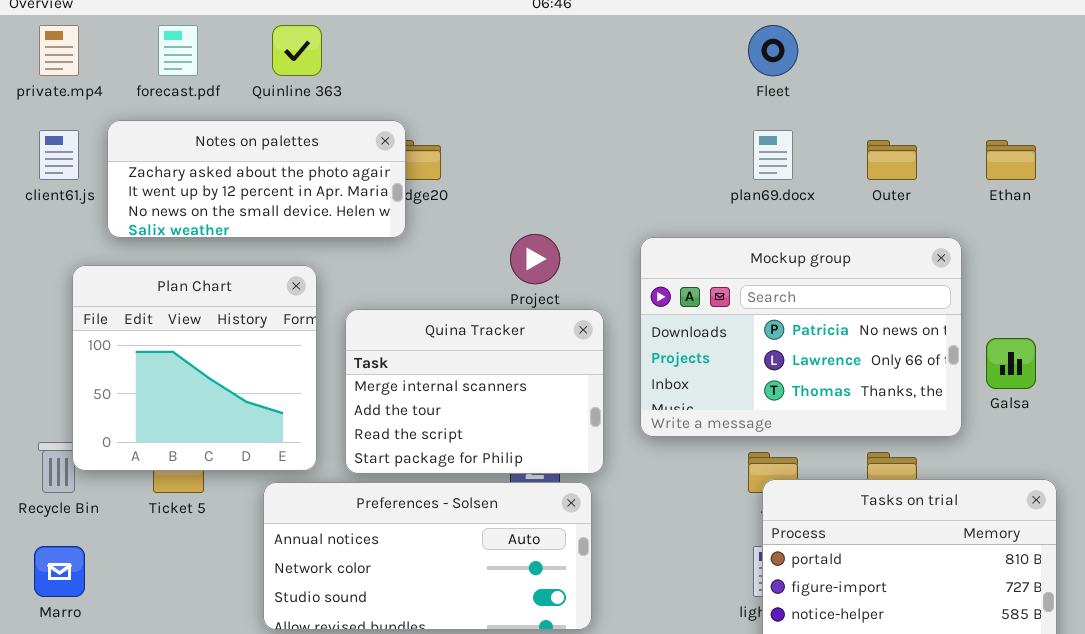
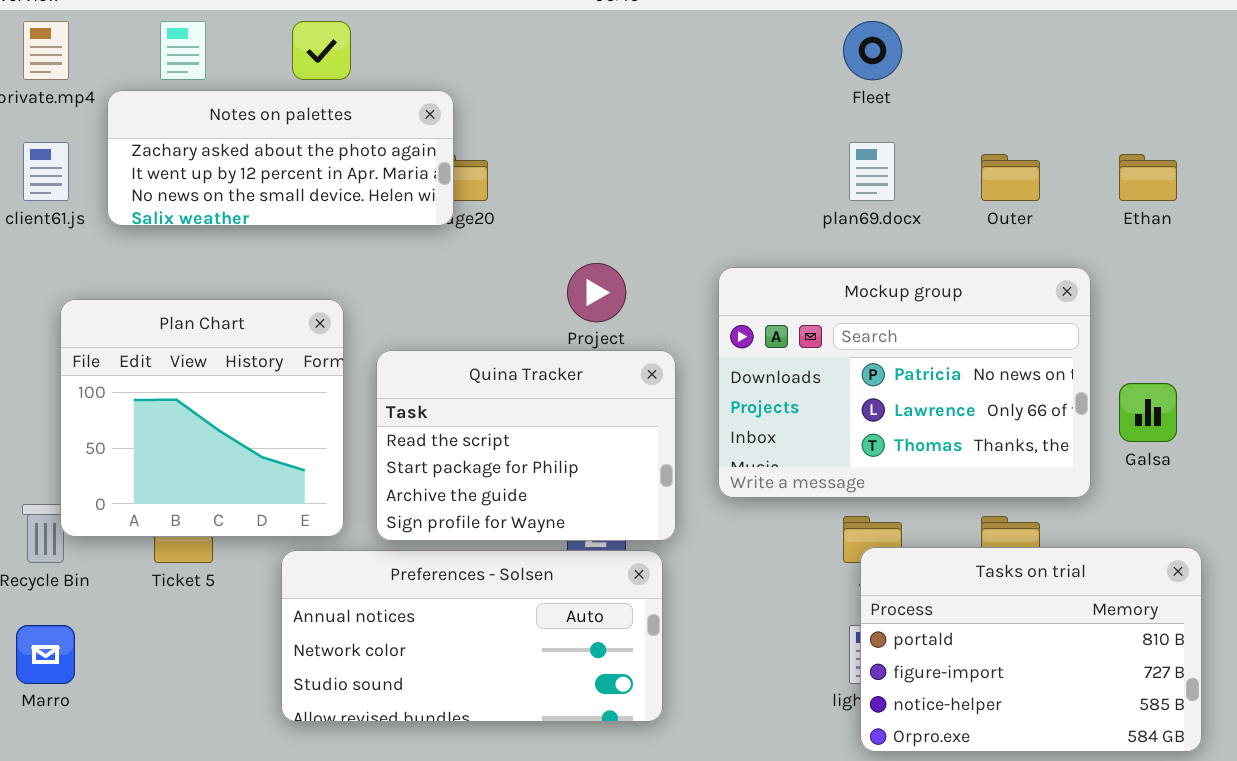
Notes on palettes: [107,120,406,238] -> [107,90,454,226], moved
Quina Tracker: [345,309,604,474] -> [376,350,676,541], scrolled down 2 rows

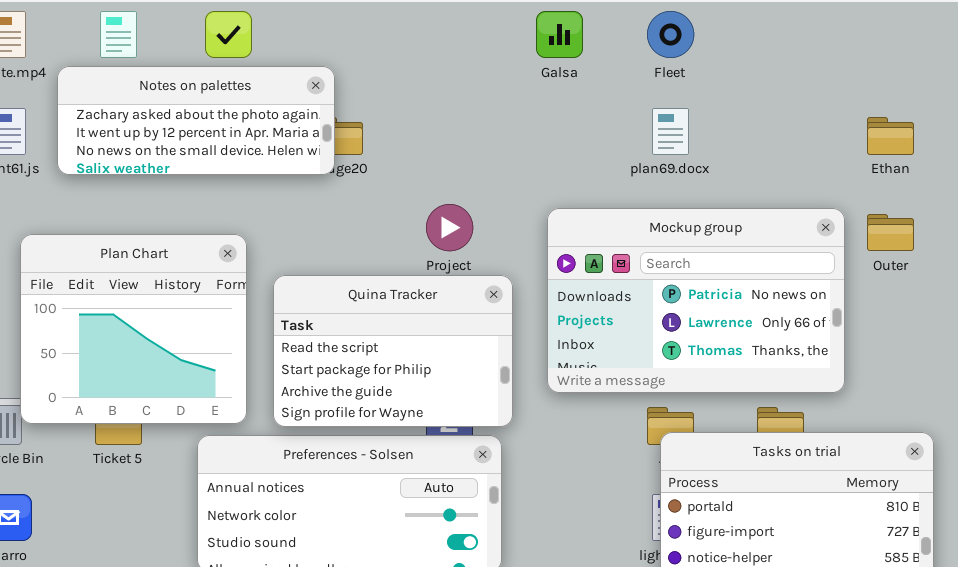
Outer: [981,154,1040,201] -> [867,214,914,251], moved
Galsa: [1119,383,1177,442] -> [536,11,583,58], moved

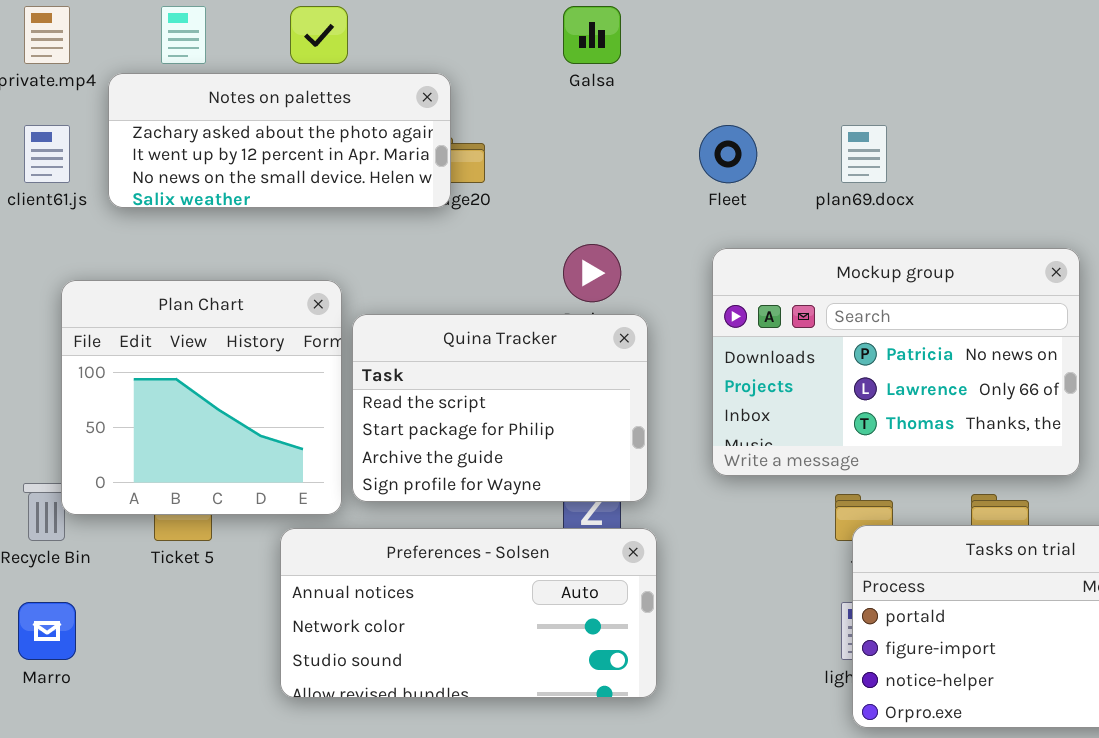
Galsa: [536,11,583,58] -> [563,6,621,64], moved
Fleet: [647,11,694,58] -> [699,125,757,183], moved
Quina Tracker: [273,275,513,427] -> [352,314,648,502], moved

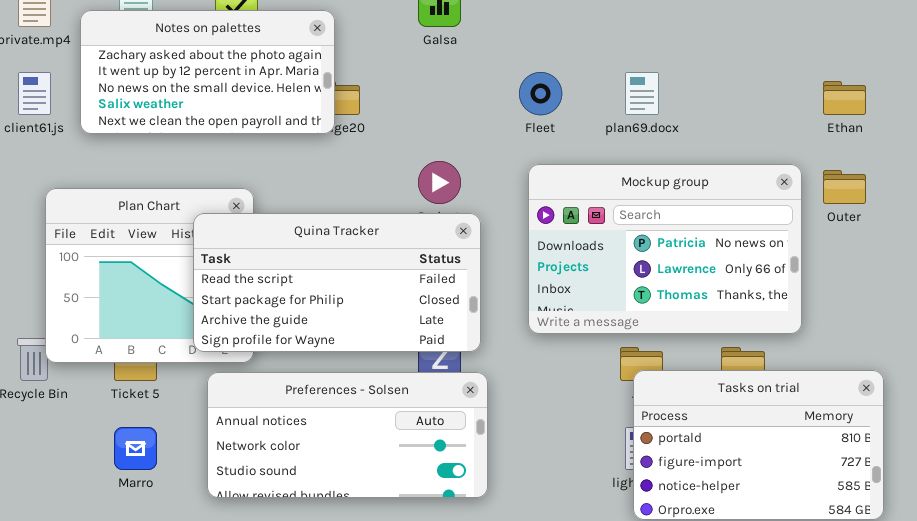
Notes on palettes: [108,73,451,208] -> [80,10,335,134], resized
Quina Tracker: [352,314,648,502] -> [193,213,481,352], resized
Marro: [18,602,76,660] -> [114,427,157,470], moved

